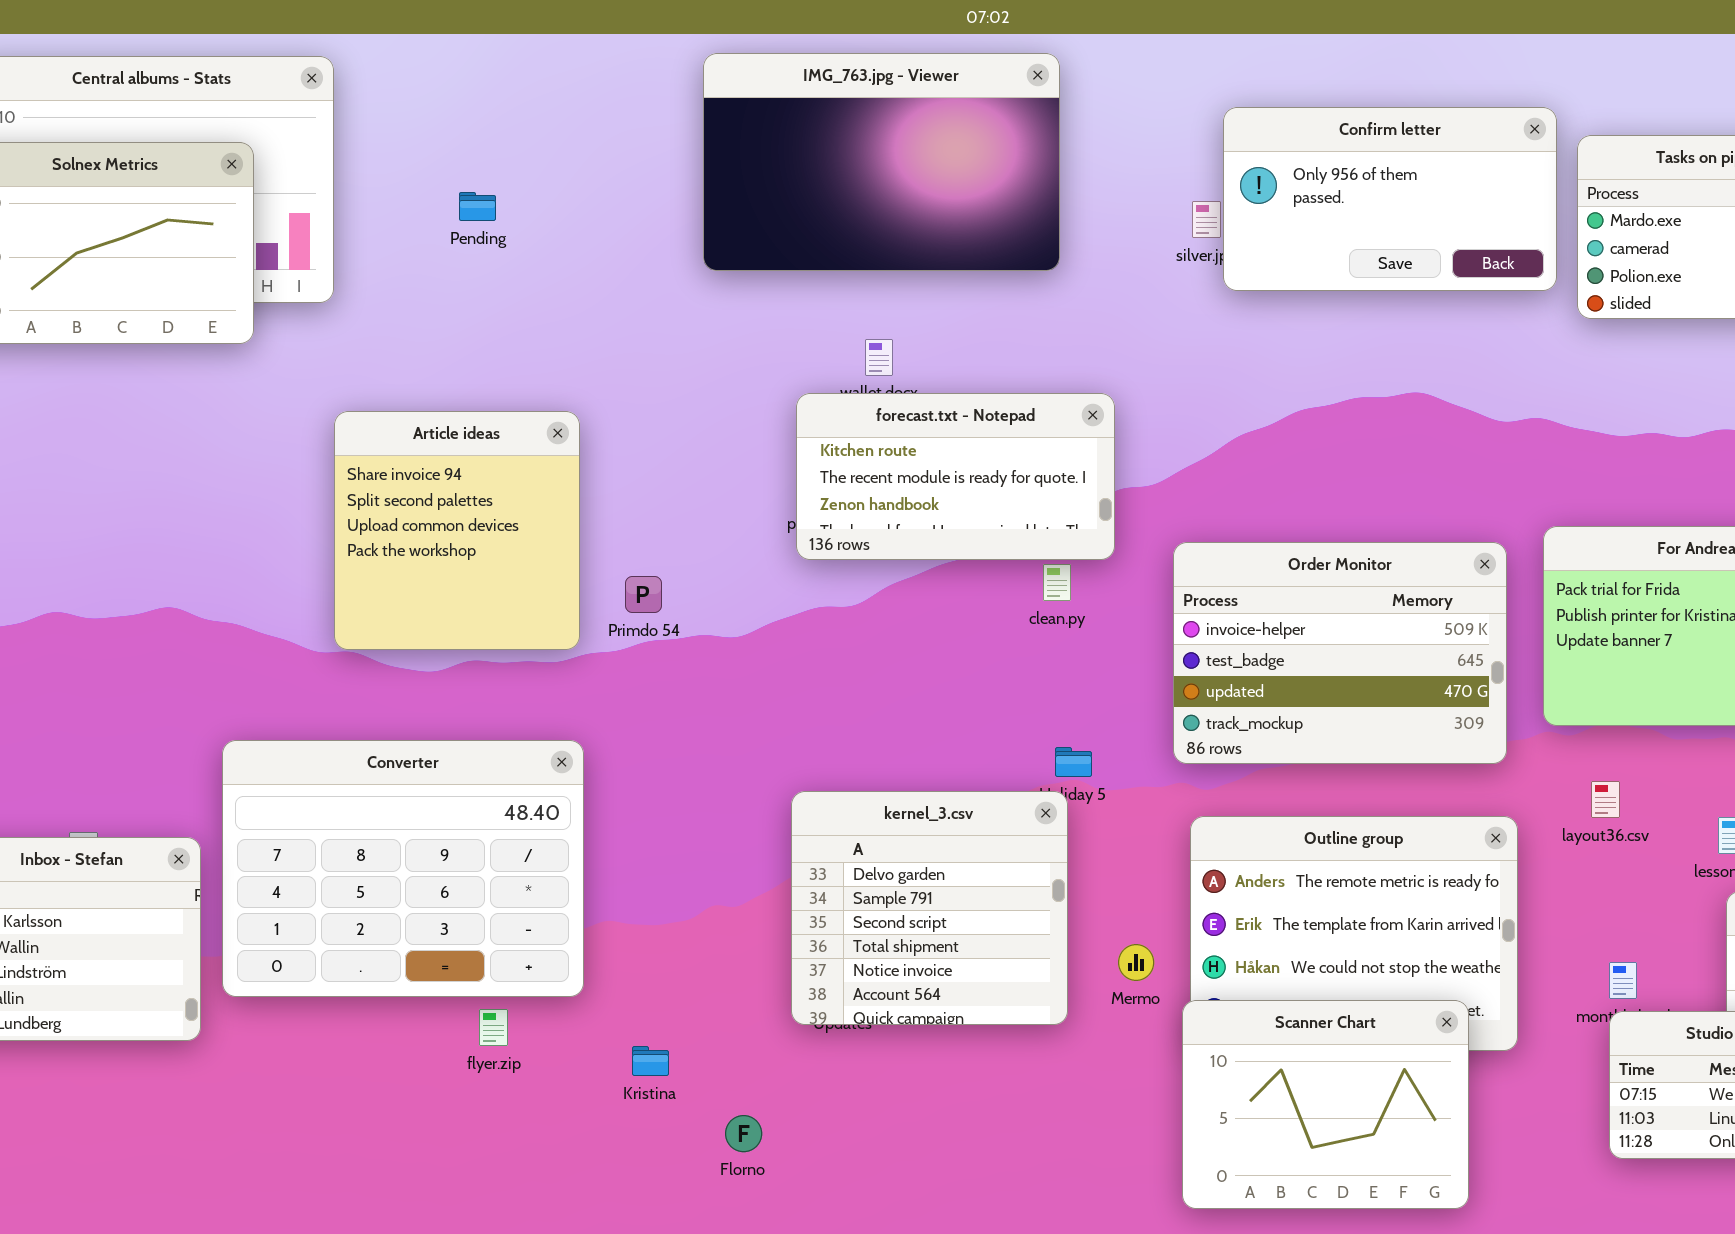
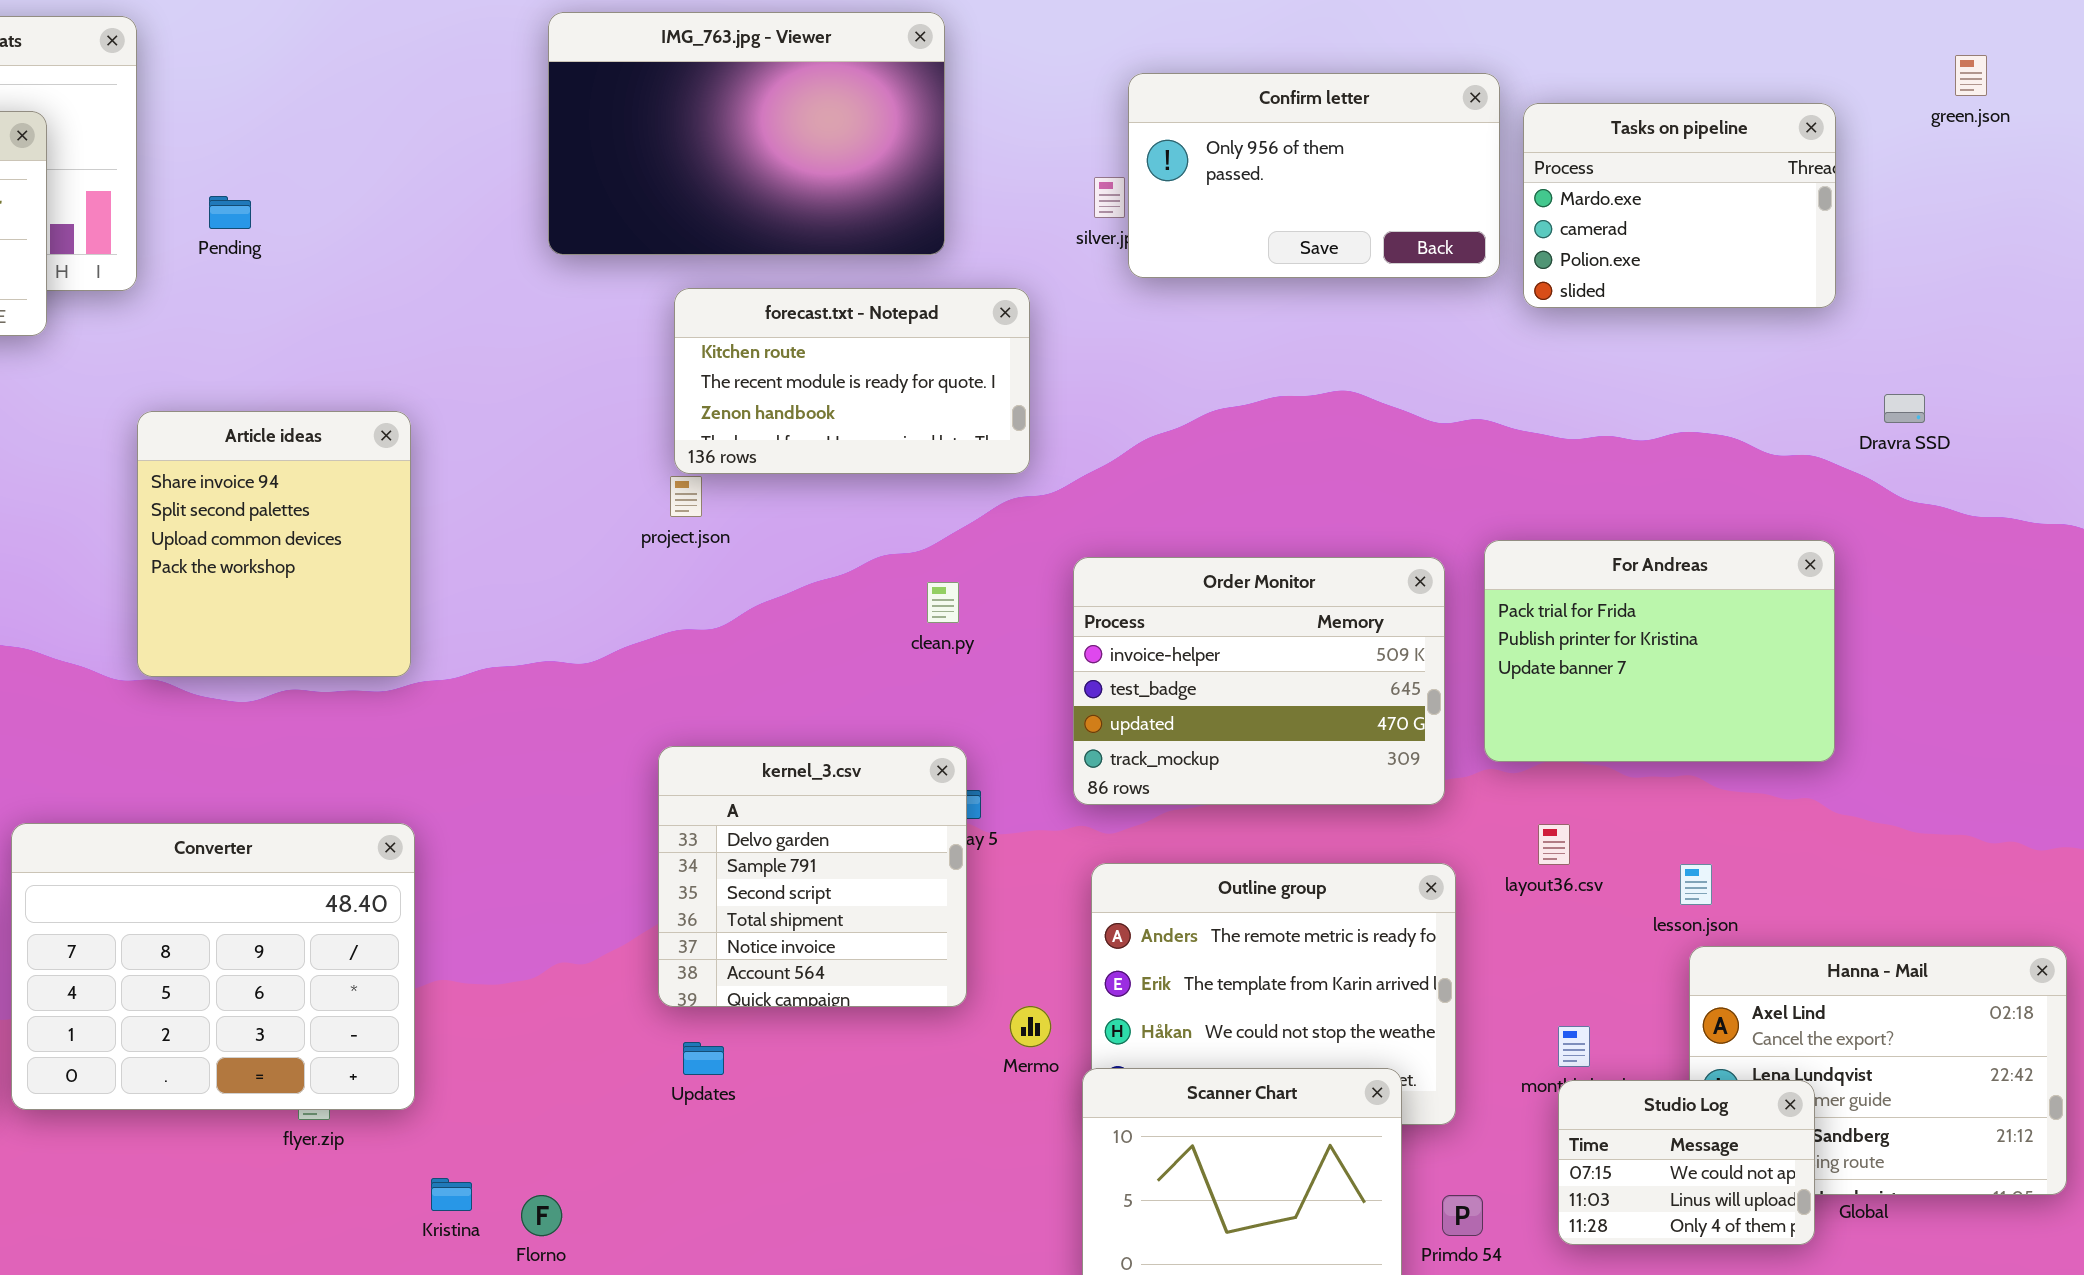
Pending: [459,192,496,221] -> [209,196,251,229], moved
forecast.txt - Notepad: [796,393,1115,560] -> [674,288,1030,474], moved
Primdo 54: [625,576,662,613] -> [1442,1195,1483,1236], moved
Converter: [222,740,584,997] -> [11,823,415,1110], moved
kernel_3.csv: [791,791,1068,1025] -> [658,746,967,1007], moved
Kristina: [632,1046,669,1076] -> [431,1178,472,1211], moved
Florno: [725,1115,762,1152] -> [521,1195,562,1236], moved

